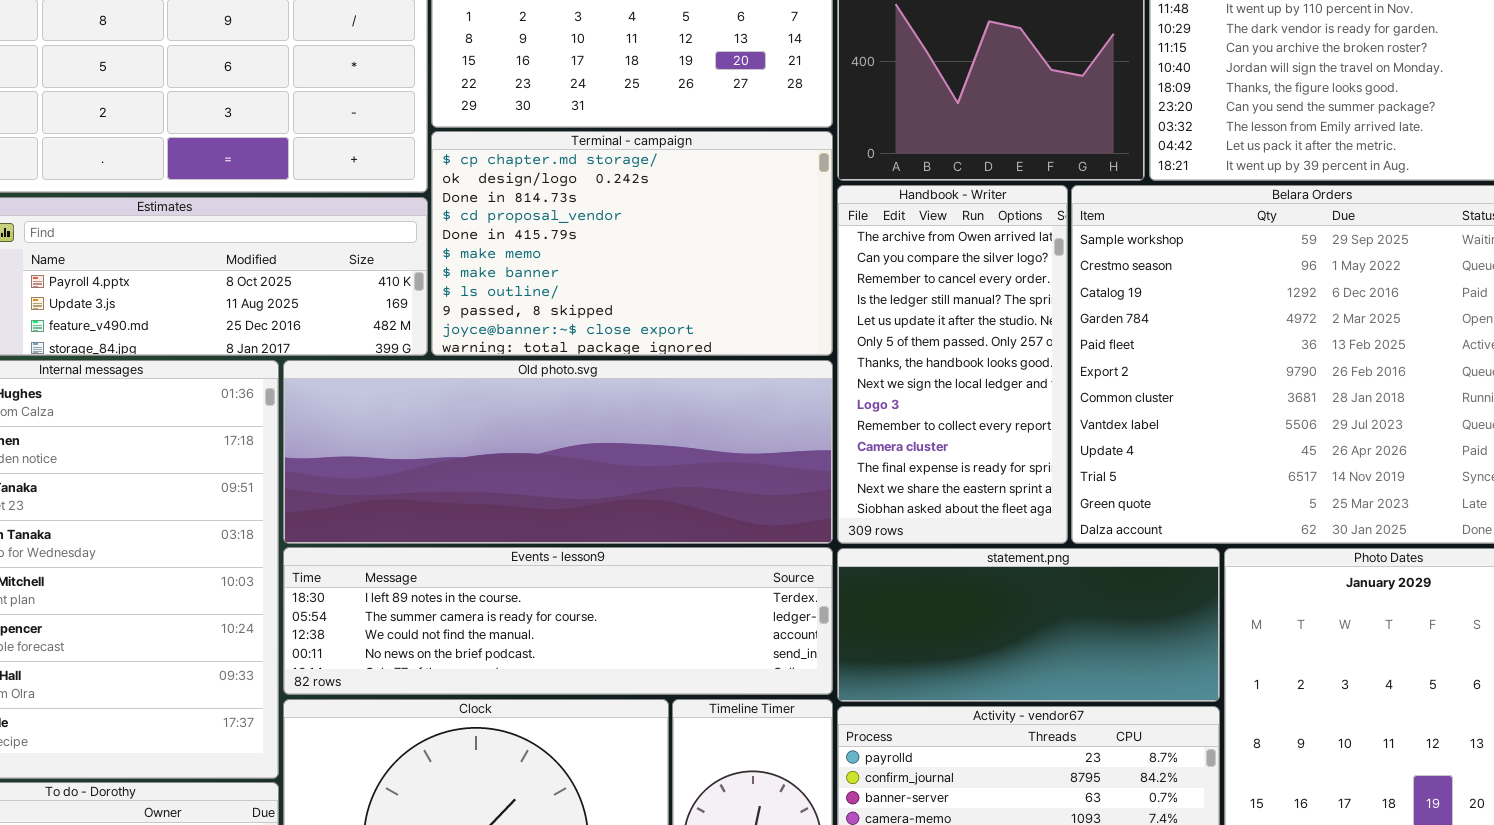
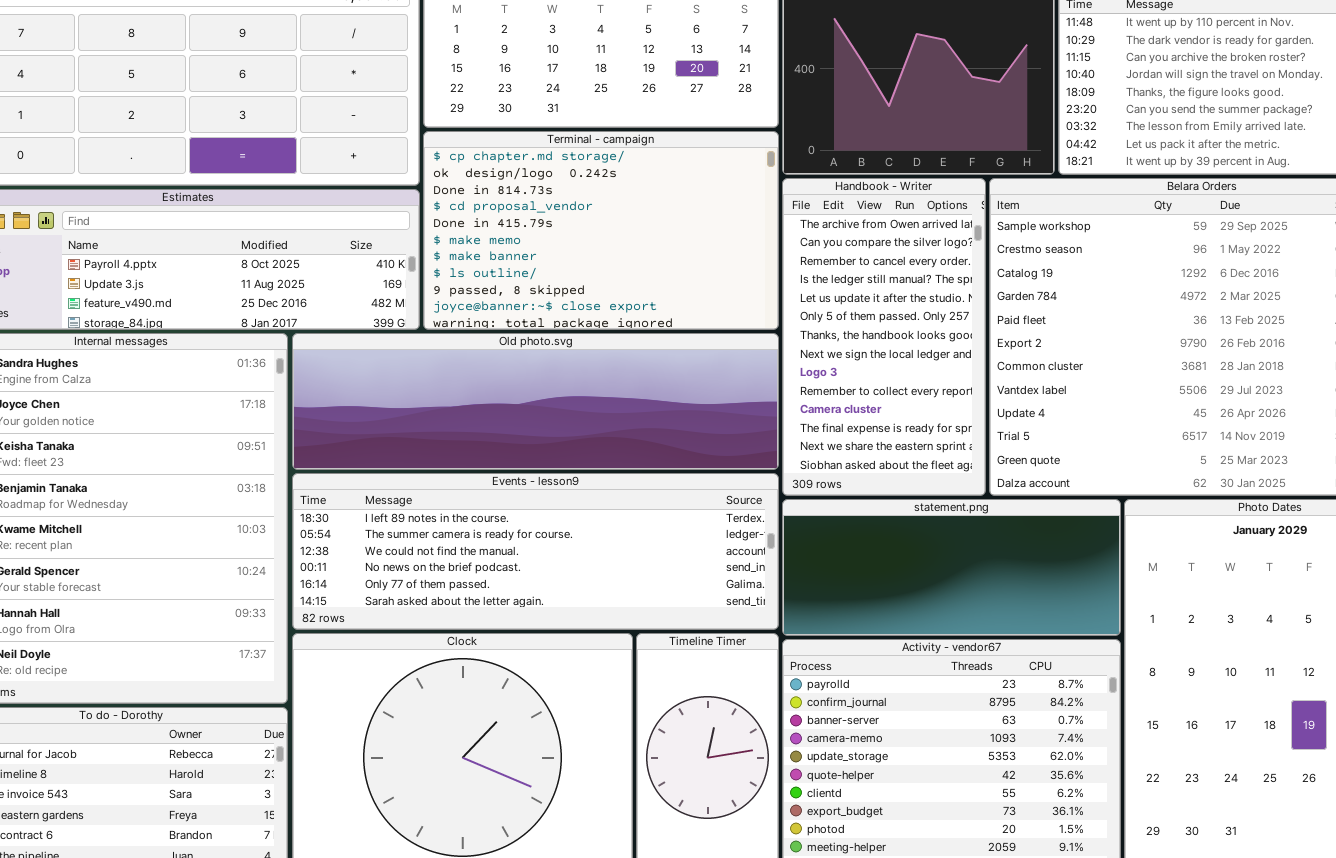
Old photo.svg: [283,360,833,544] -> [292,333,779,470], resized
Events - lesson9: [283,547,833,695] -> [292,473,779,630], resized

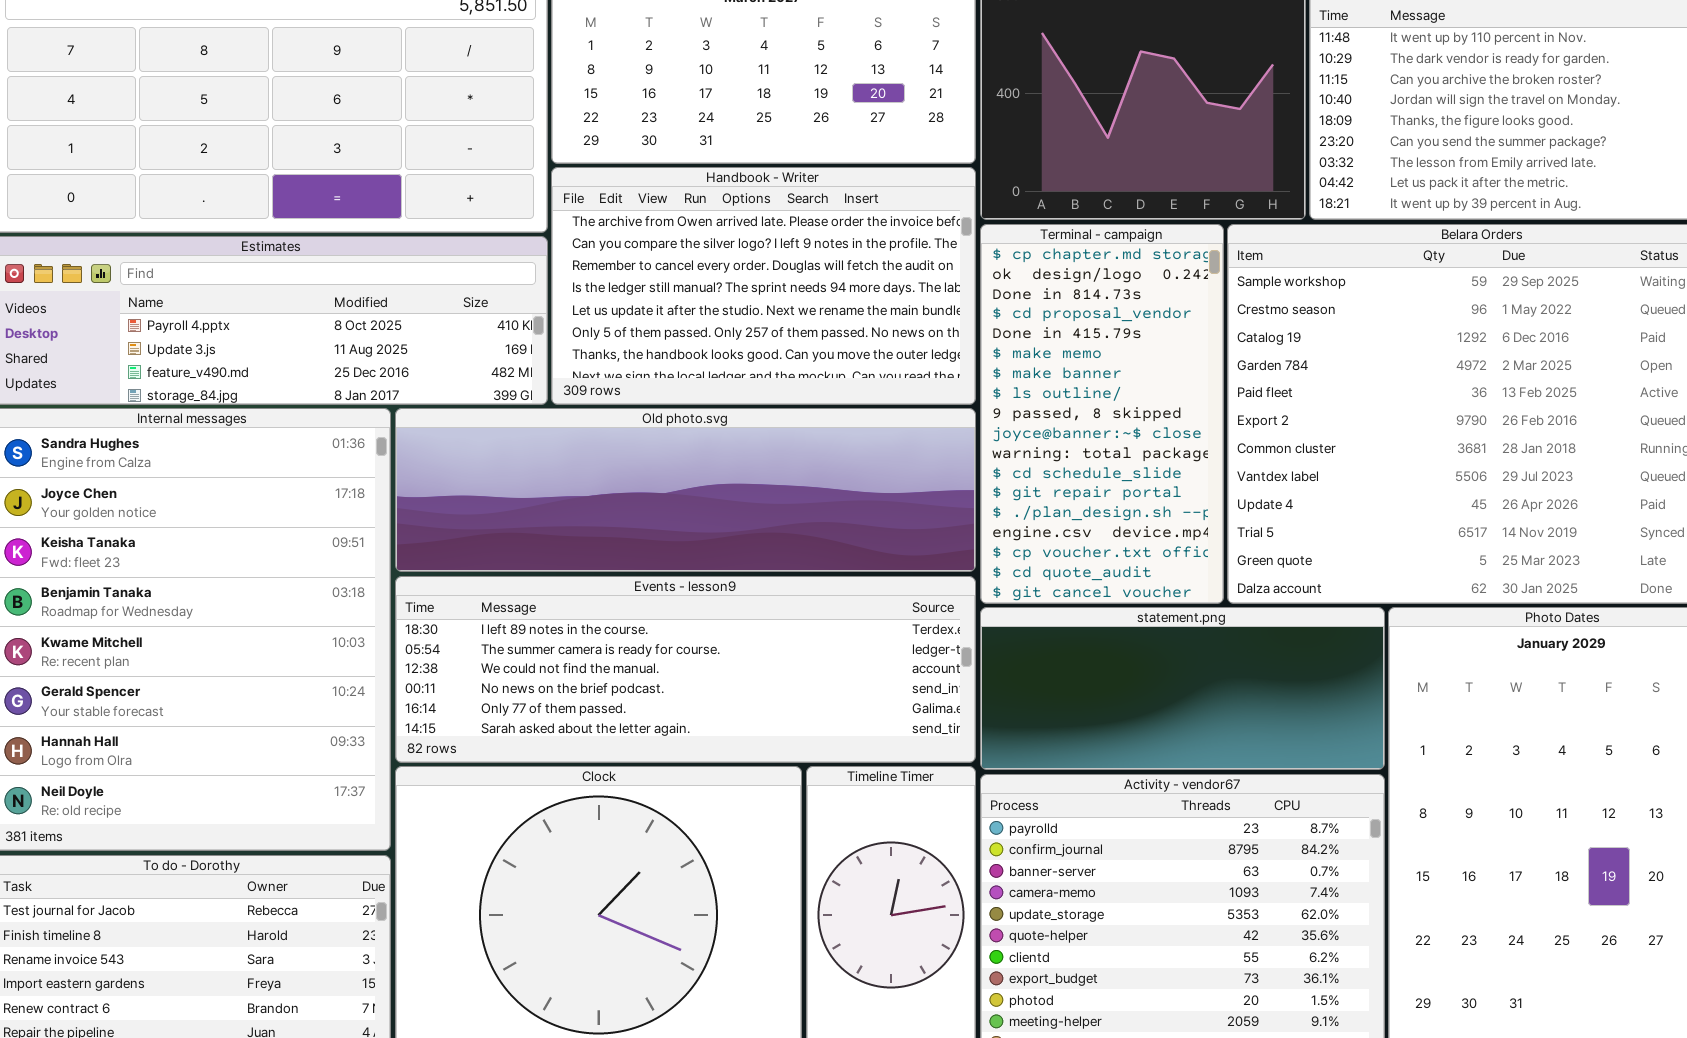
Terminal - campaign: [423,131,779,330] -> [980,224,1224,604], moved, resized
Handbook - Writer: [782,178,986,496] -> [551,167,976,405], moved, resized

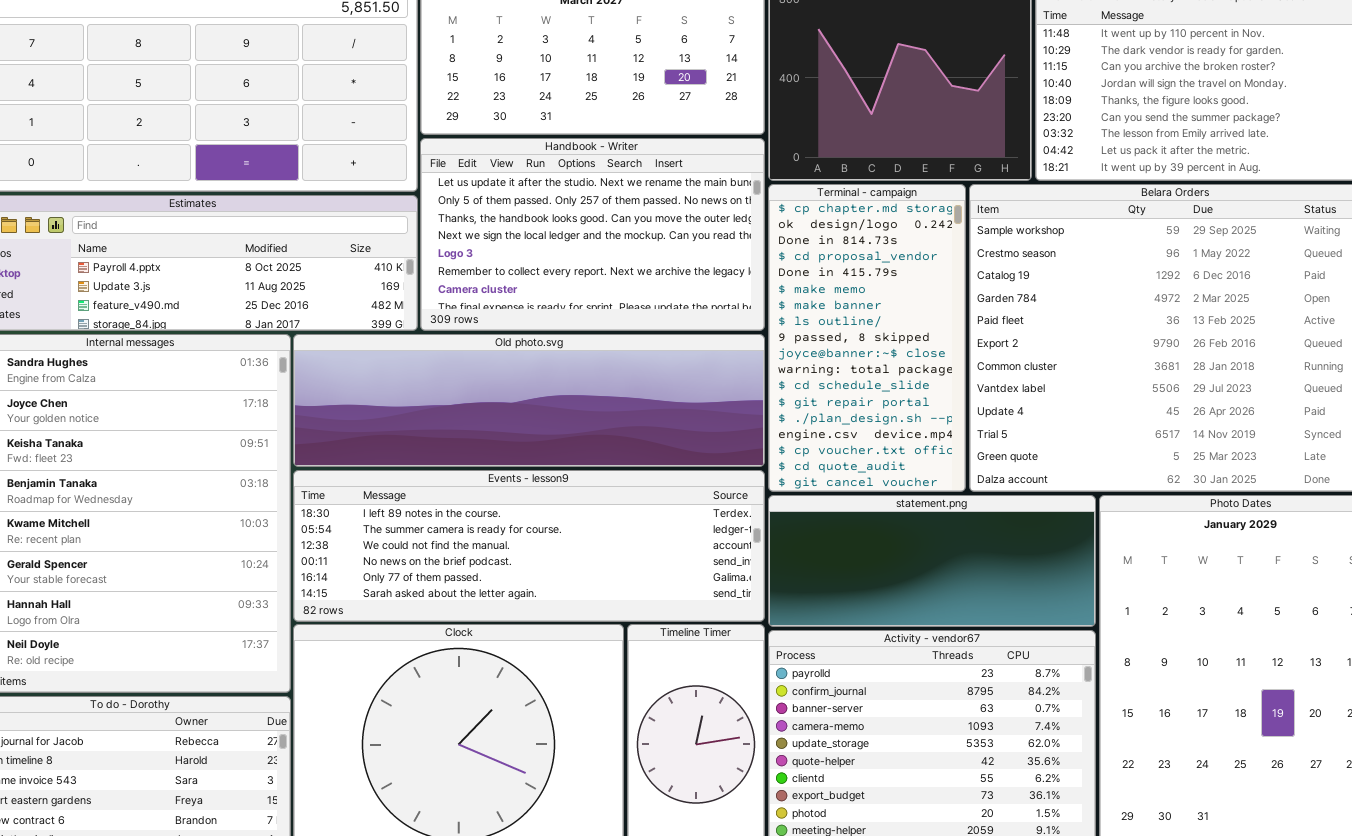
Handbook - Writer: [551,167,976,405] -> [420,138,765,331], scrolled down 4 rows

